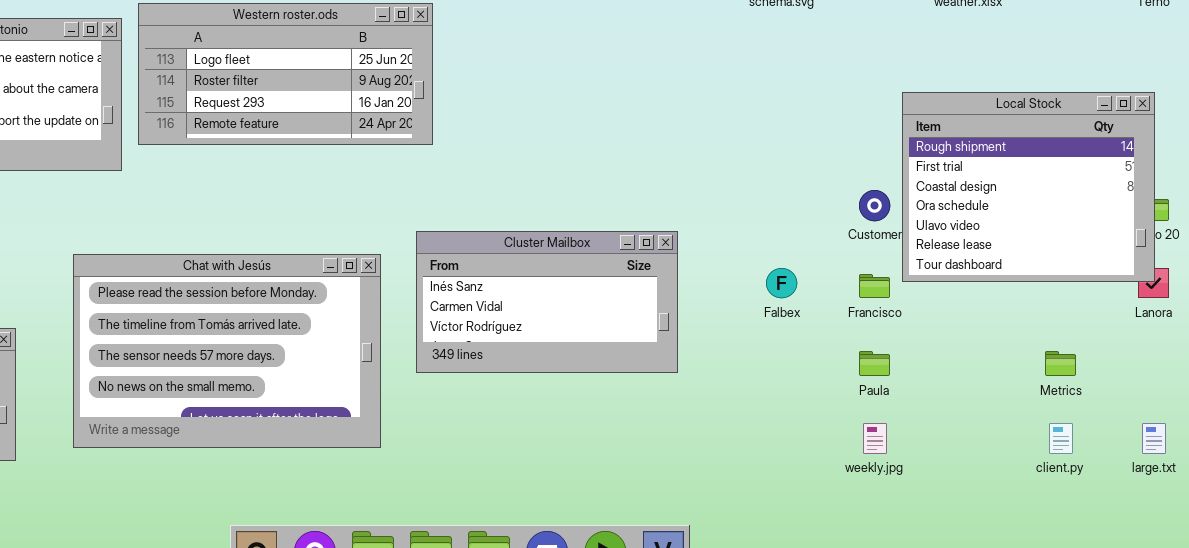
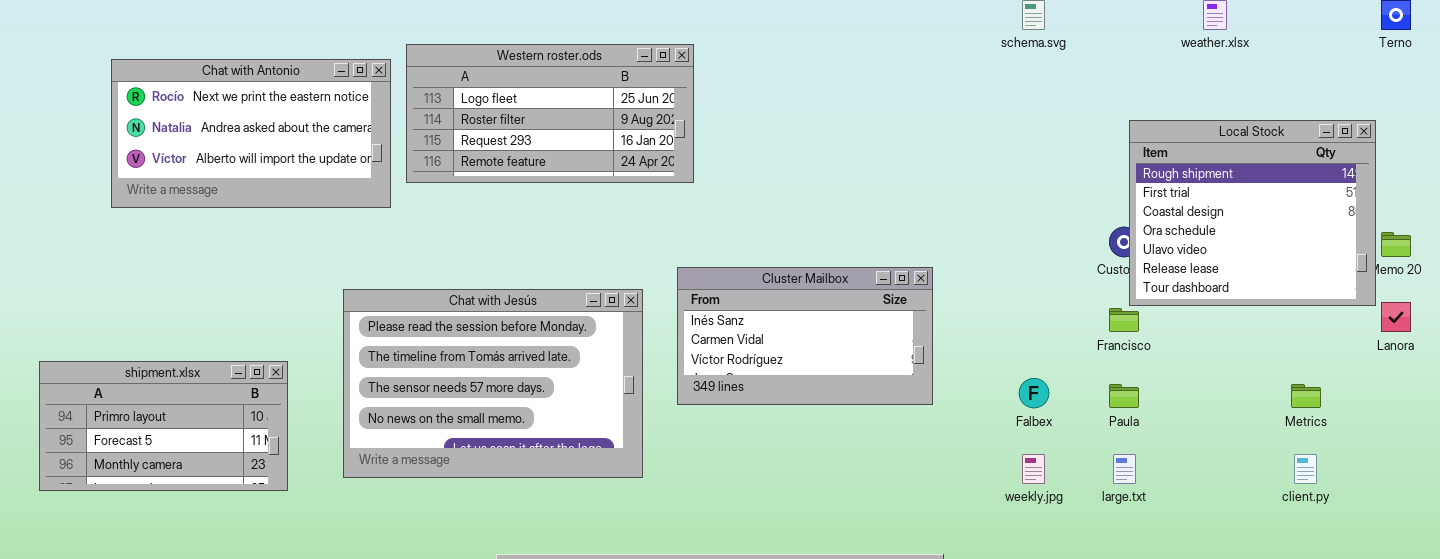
Local Stock: [902,92,1155,282] -> [1129,120,1376,306], moved
Falbex: [766,268,797,298] -> [1019,378,1049,408], moved
weekly.jpg: [863,423,887,454] -> [1022,454,1045,484], moved
large.txt: [1142,423,1166,454] -> [1113,454,1136,484], moved

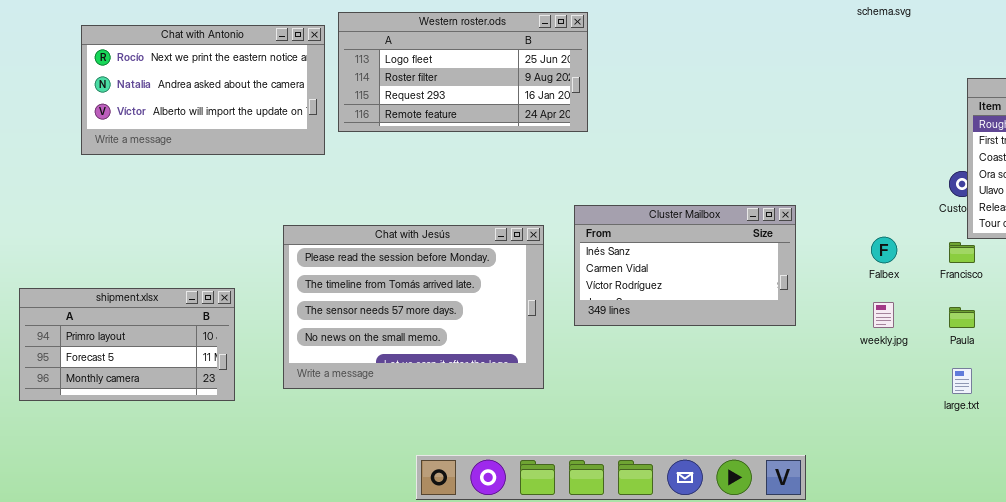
Falbex: [1019,378,1049,408] -> [871,237,897,263], moved
weekly.jpg: [1022,454,1045,484] -> [873,302,894,328], moved

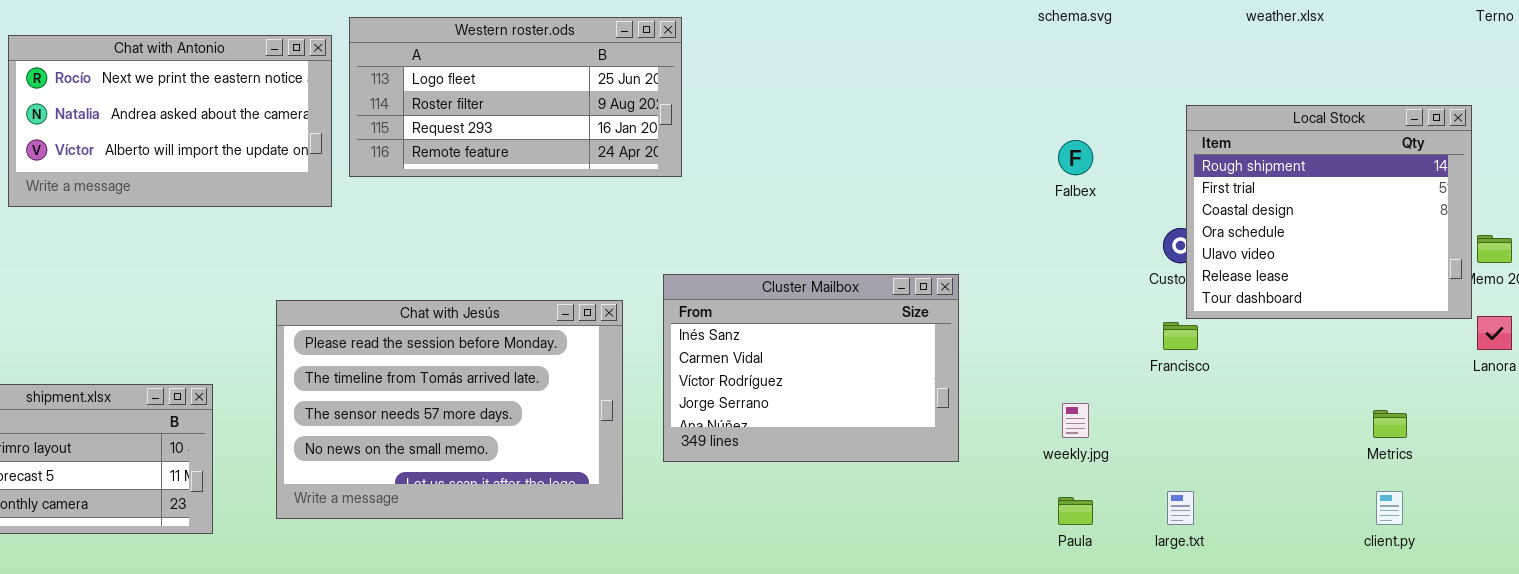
Cluster Mailbox: [574,205,796,326] -> [663,274,959,462], resized
Falbex: [871,237,897,263] -> [1058,140,1093,175], moved
Paula: [949,307,975,328] -> [1058,497,1093,525], moved

